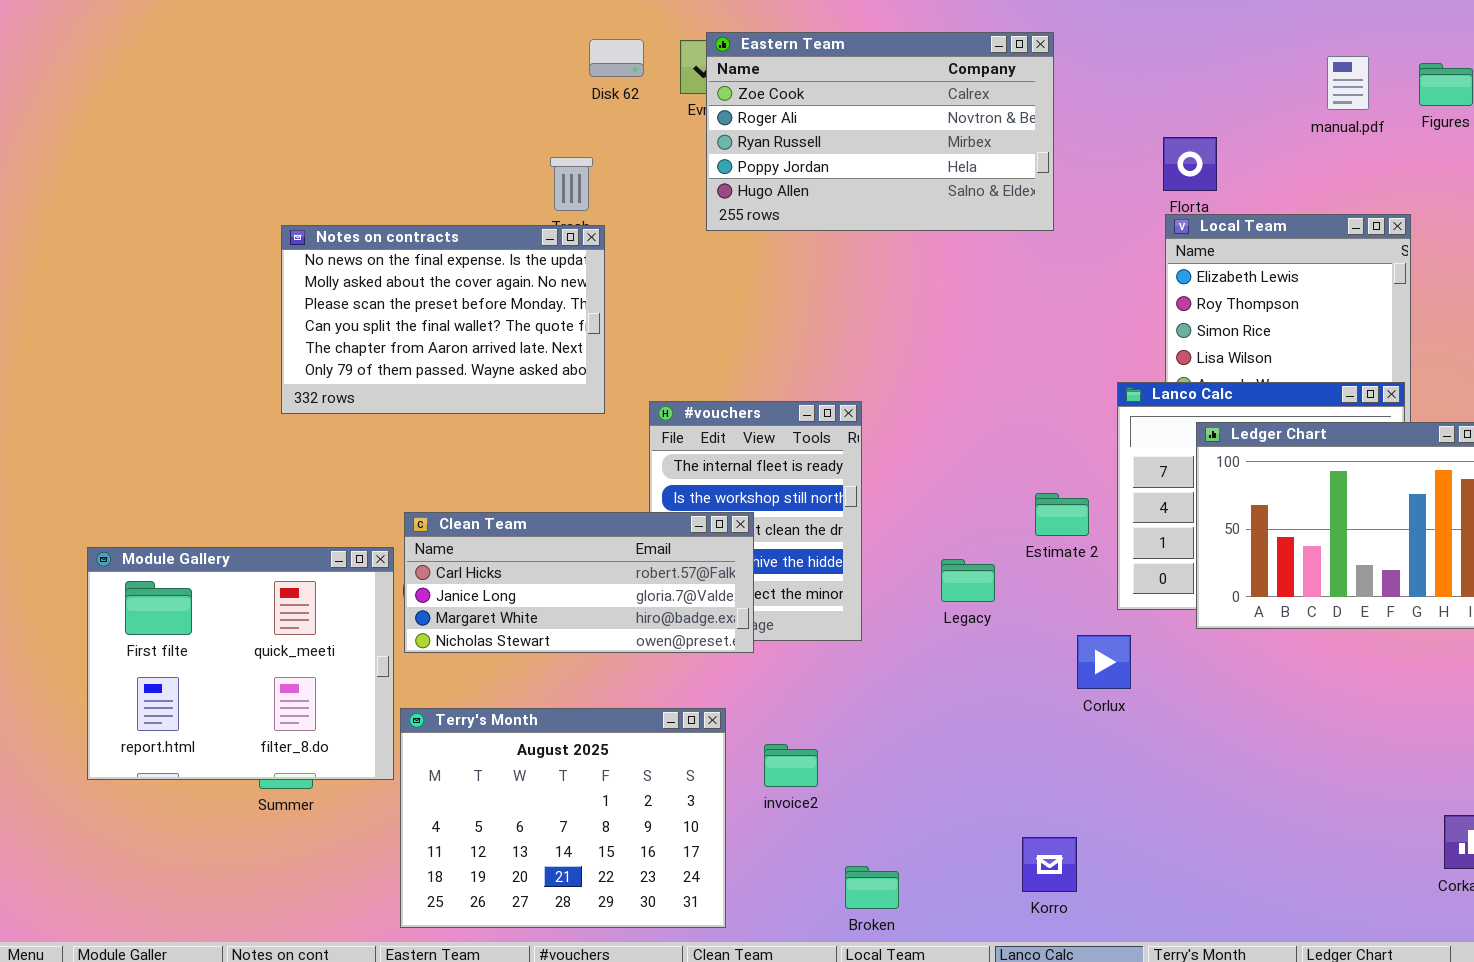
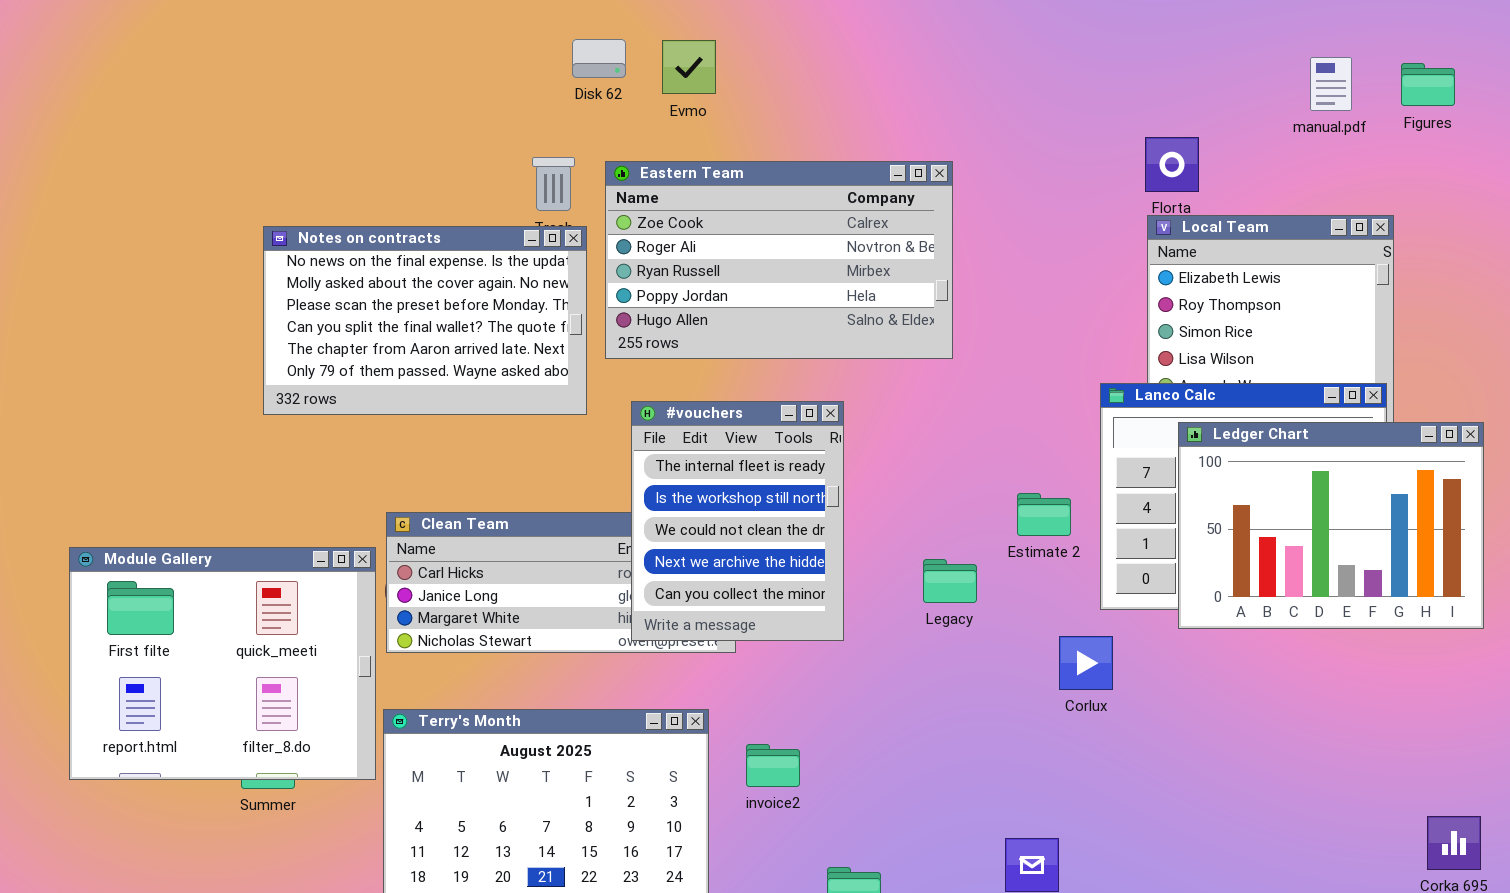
Eastern Team: [706,32,1054,231] -> [605,161,953,359], moved
#vouchers: [649,401,862,641] -> [631,401,844,641], raised

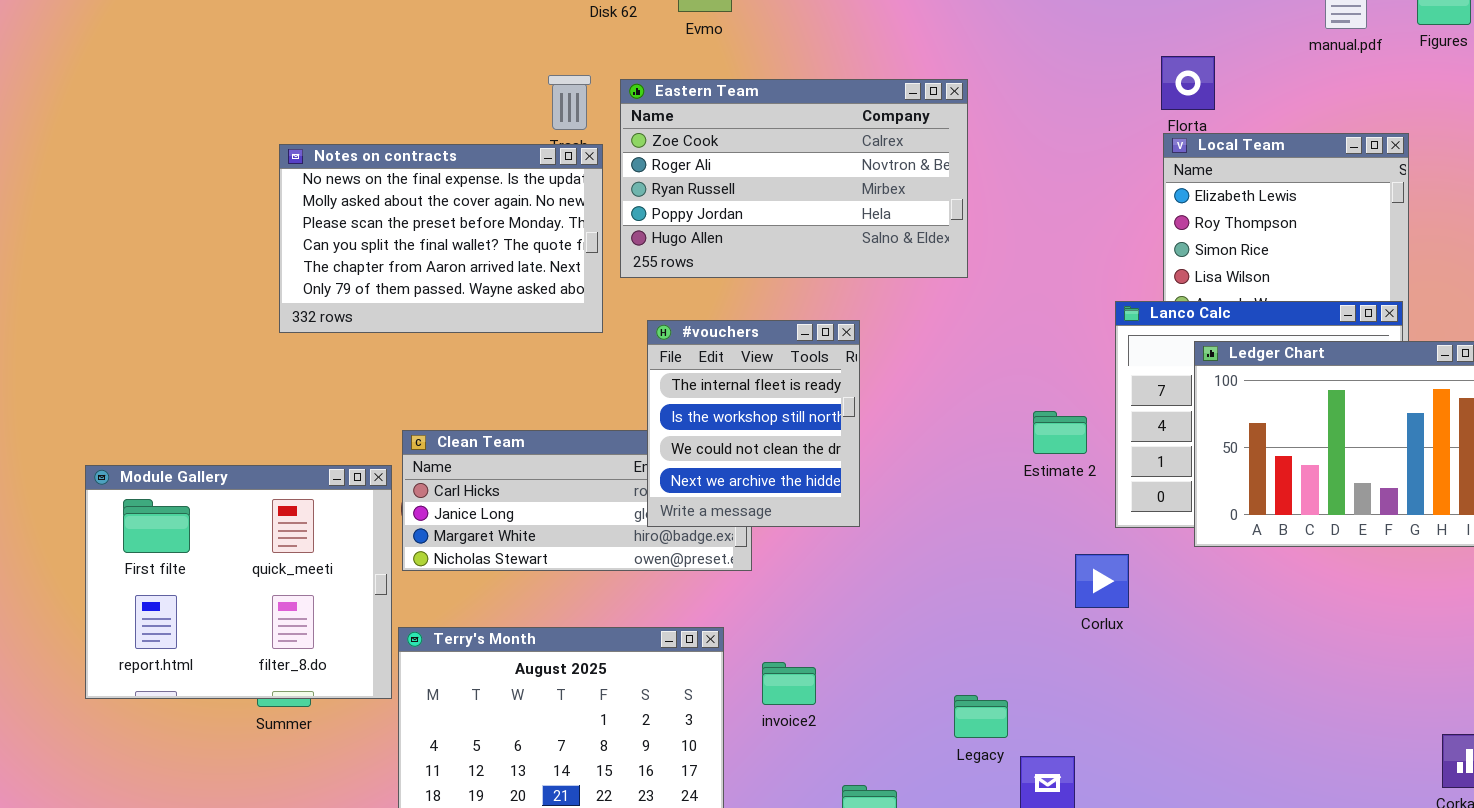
#vouchers: [631,401,844,641] -> [647,320,860,527], resized
Legacy: [923,559,977,603] -> [954,695,1008,738], moved

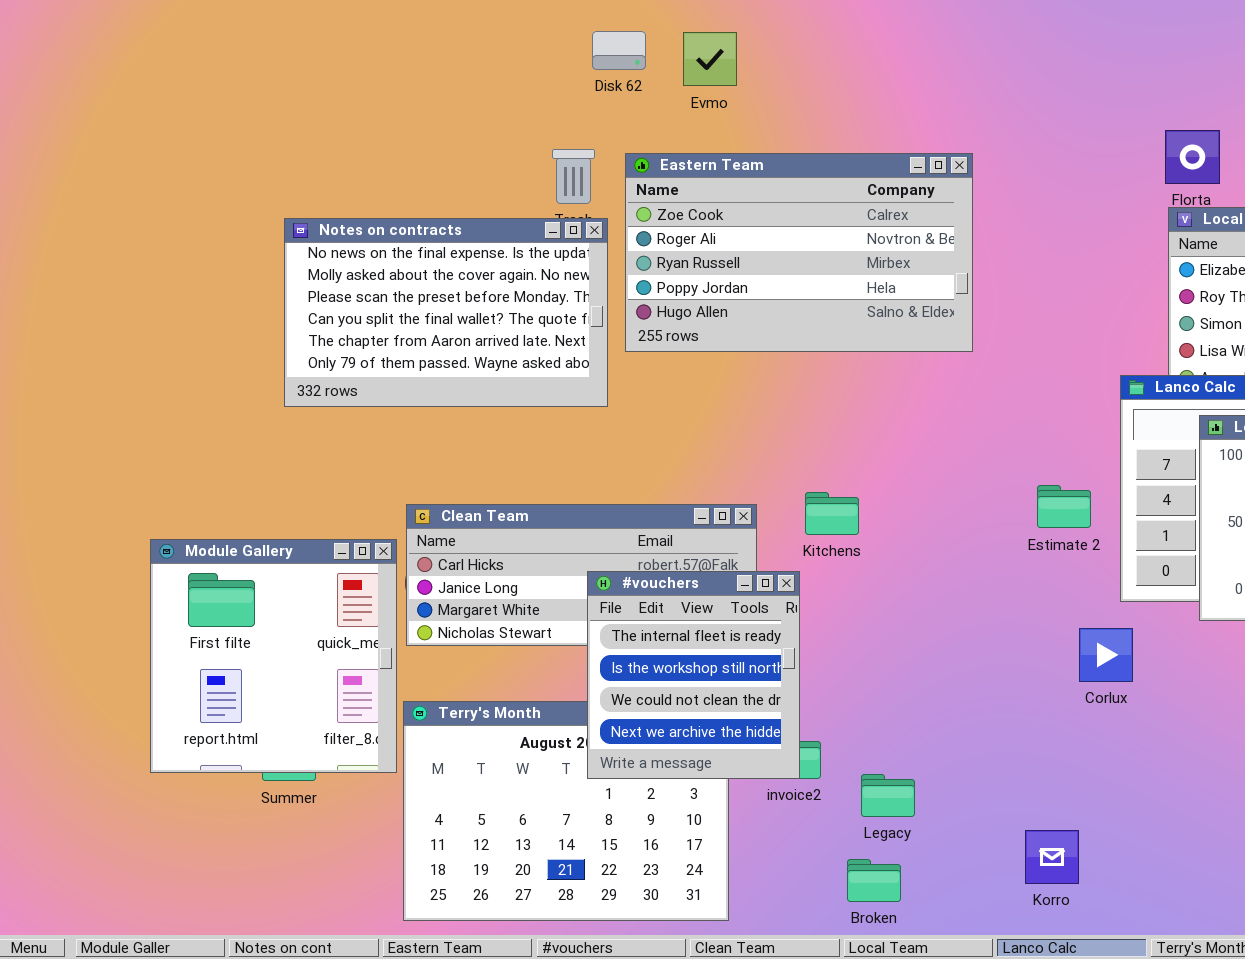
#vouchers: [647,320,860,527] -> [587,571,800,779], moved
Module Gallery: [85,465,392,699] -> [150,539,397,773], resized
Legacy: [954,695,1008,738] -> [861,774,915,817], moved

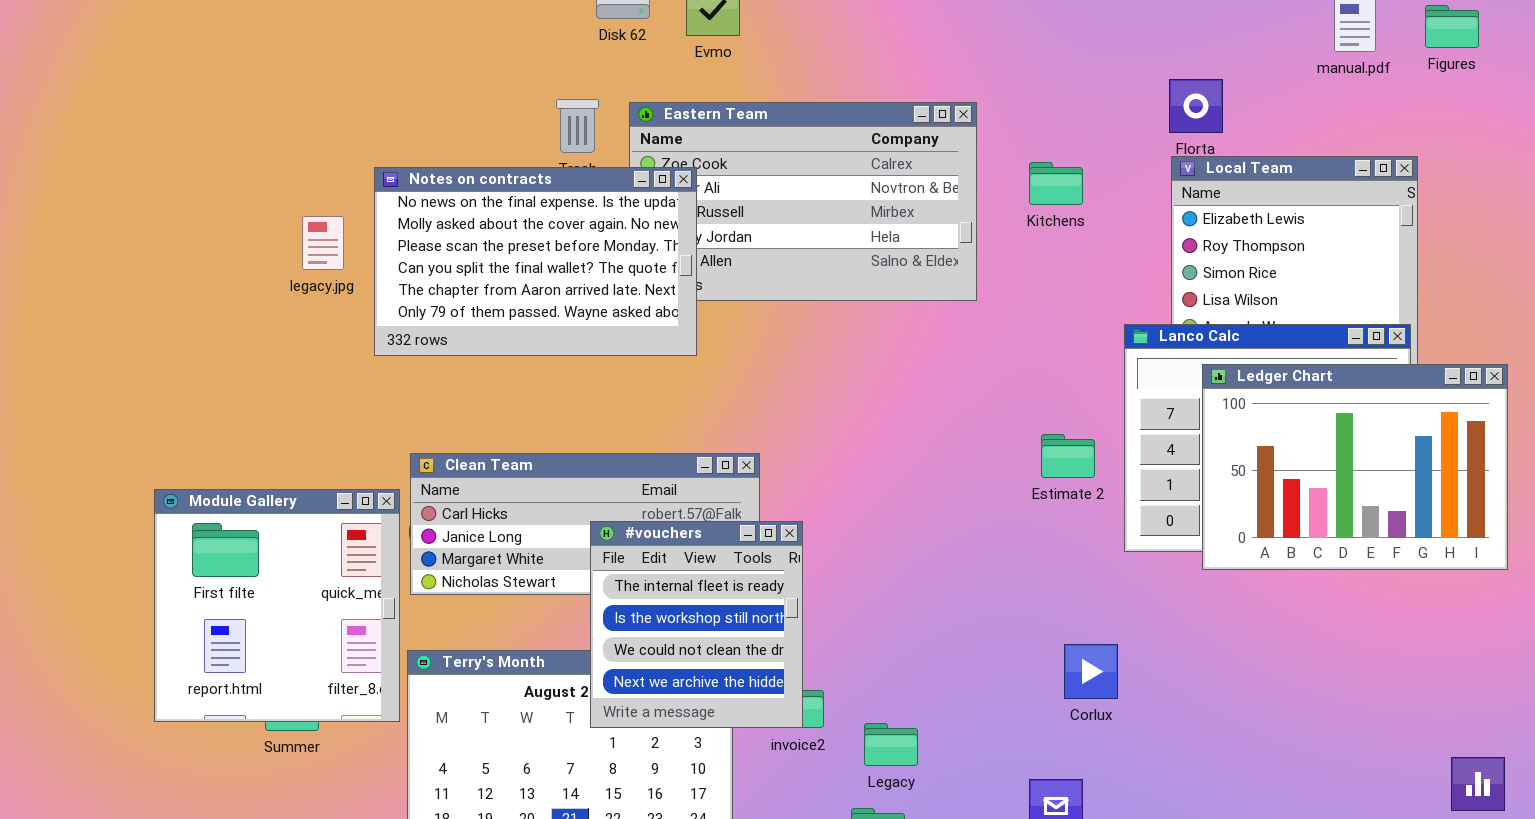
Notes on contracts: [284,218,608,407] -> [374,167,697,356], moved
Kitchens: [805,492,859,535] -> [1029,162,1083,205], moved
Corlux: [1079,628,1133,682] -> [1064,644,1118,699], moved

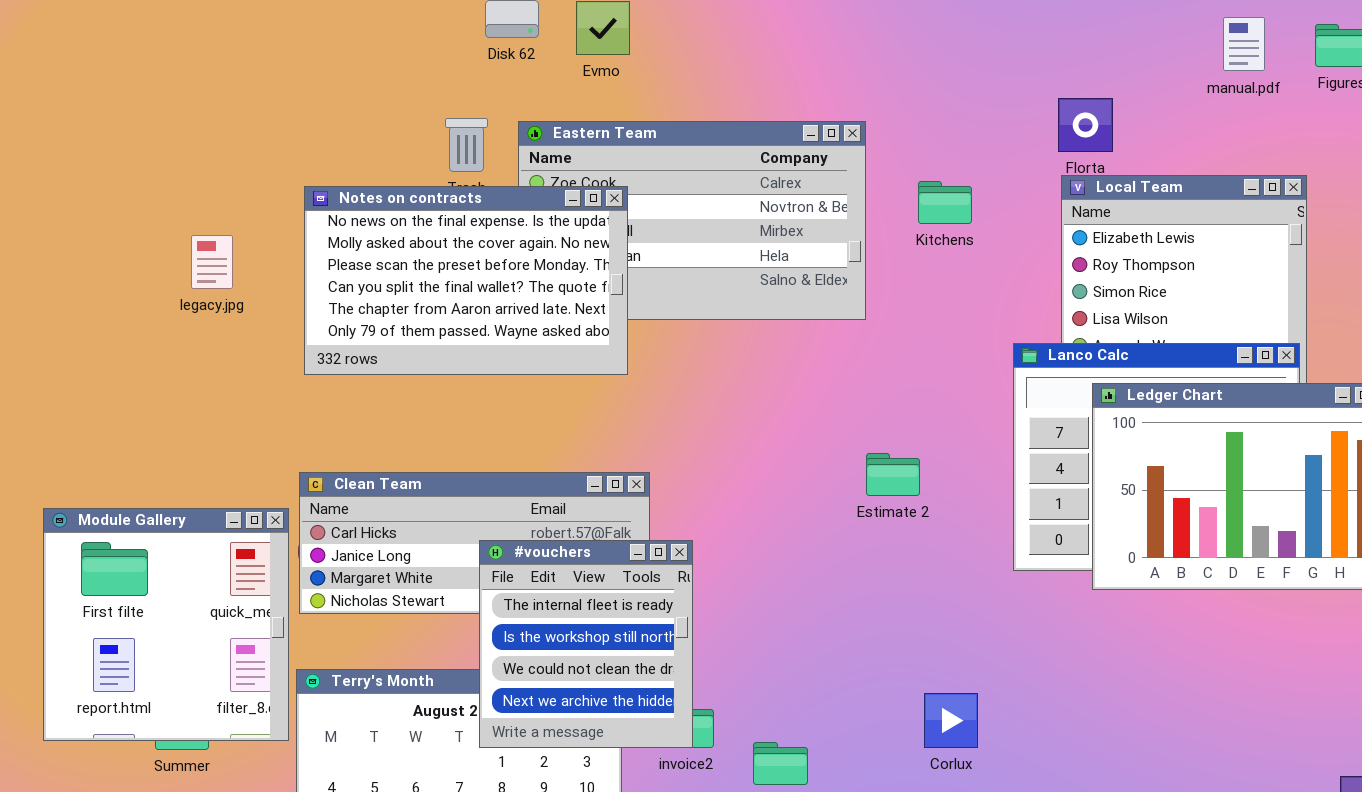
Notes on contracts: [374,167,697,356] -> [304,186,628,375], moved
Estimate 2: [1041,434,1095,478] -> [866,453,920,496], moved
Corlux: [1064,644,1118,699] -> [924,693,978,748], moved

